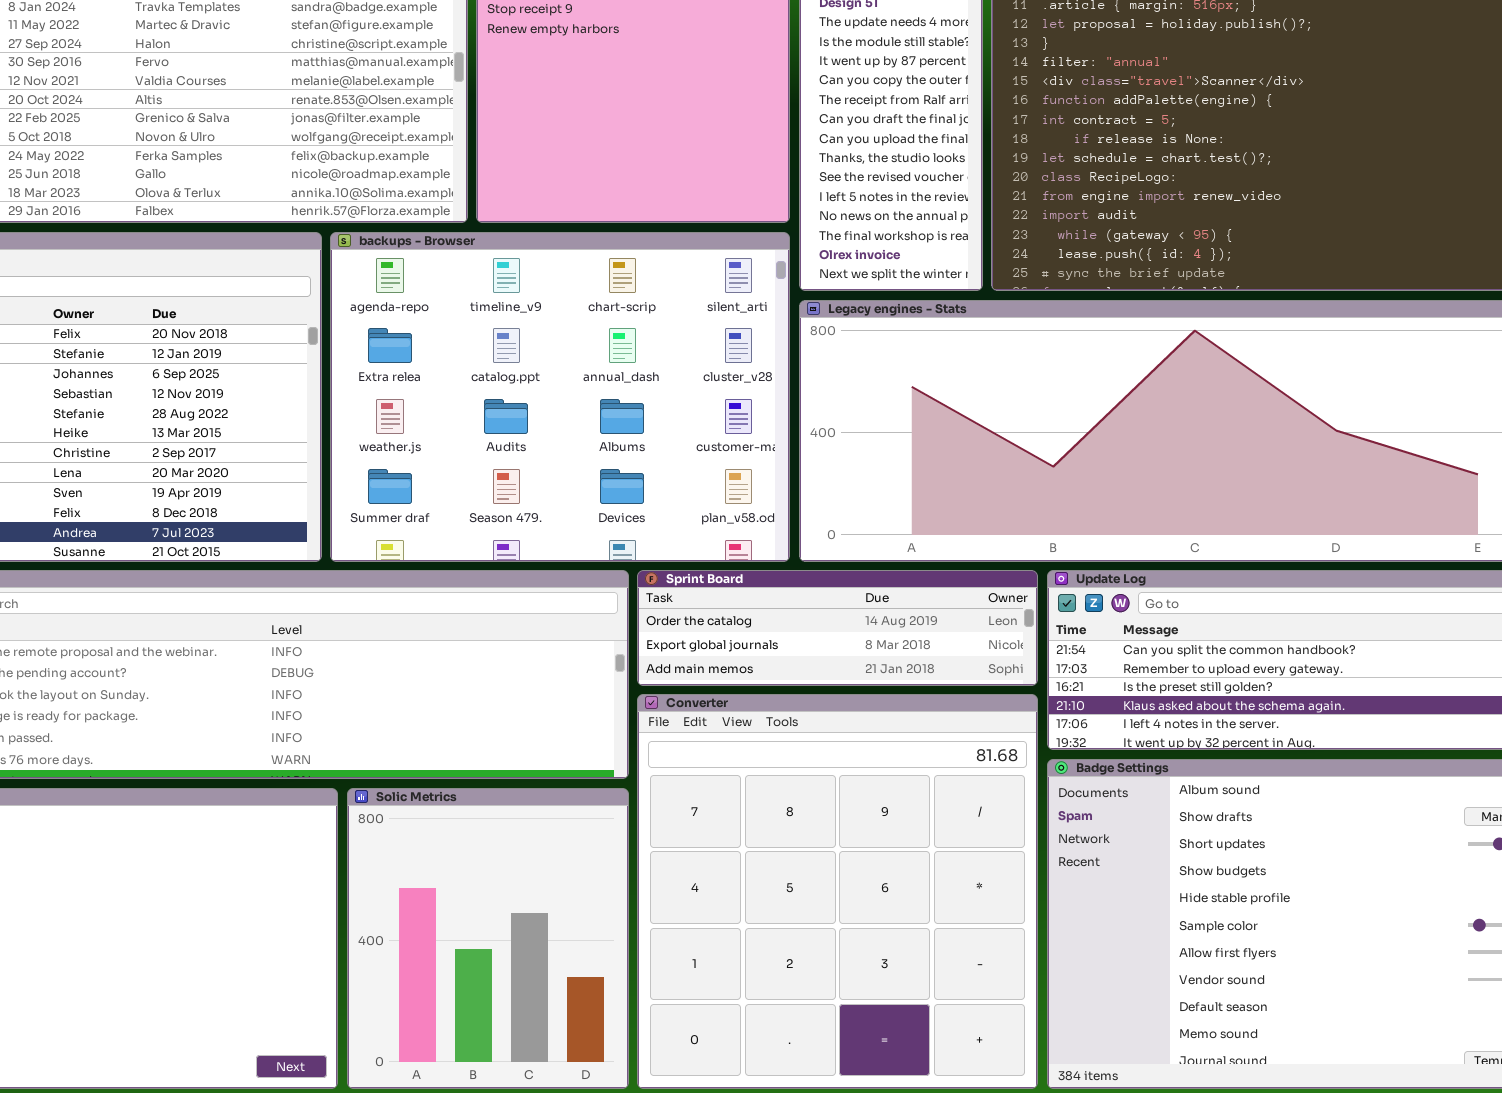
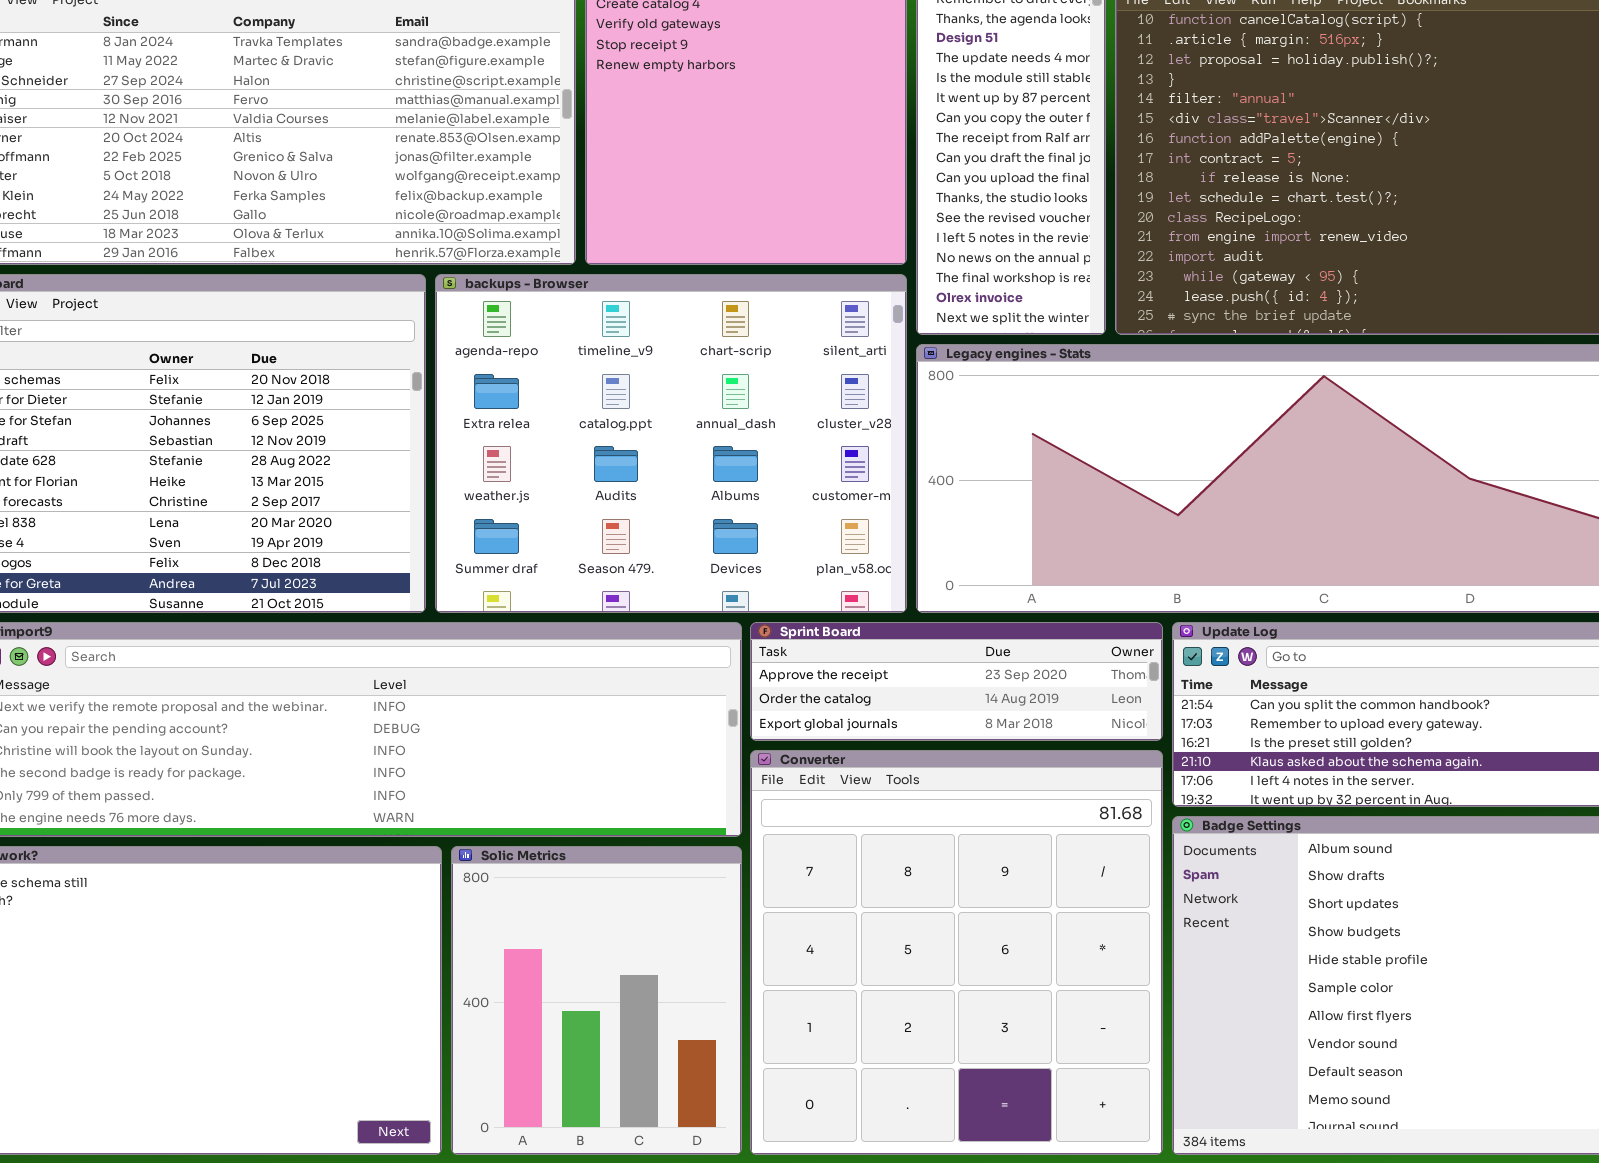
Sprint Board: [637,570,1038,686] -> [750,622,1163,741], scrolled up 1 row

